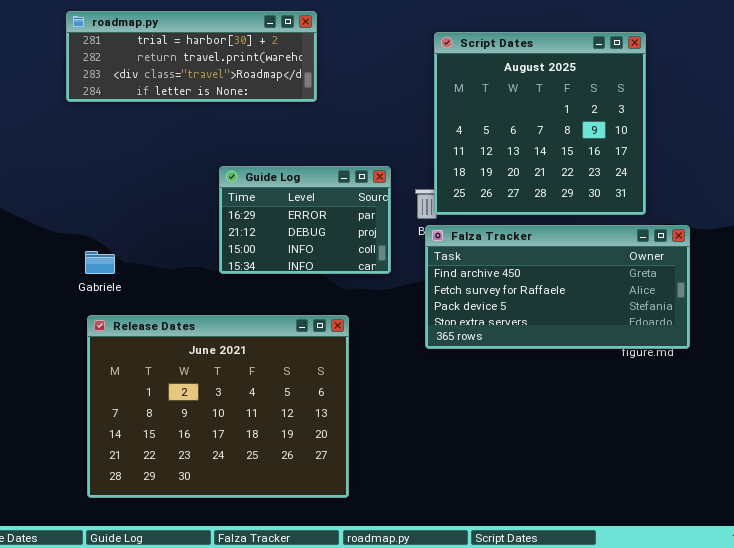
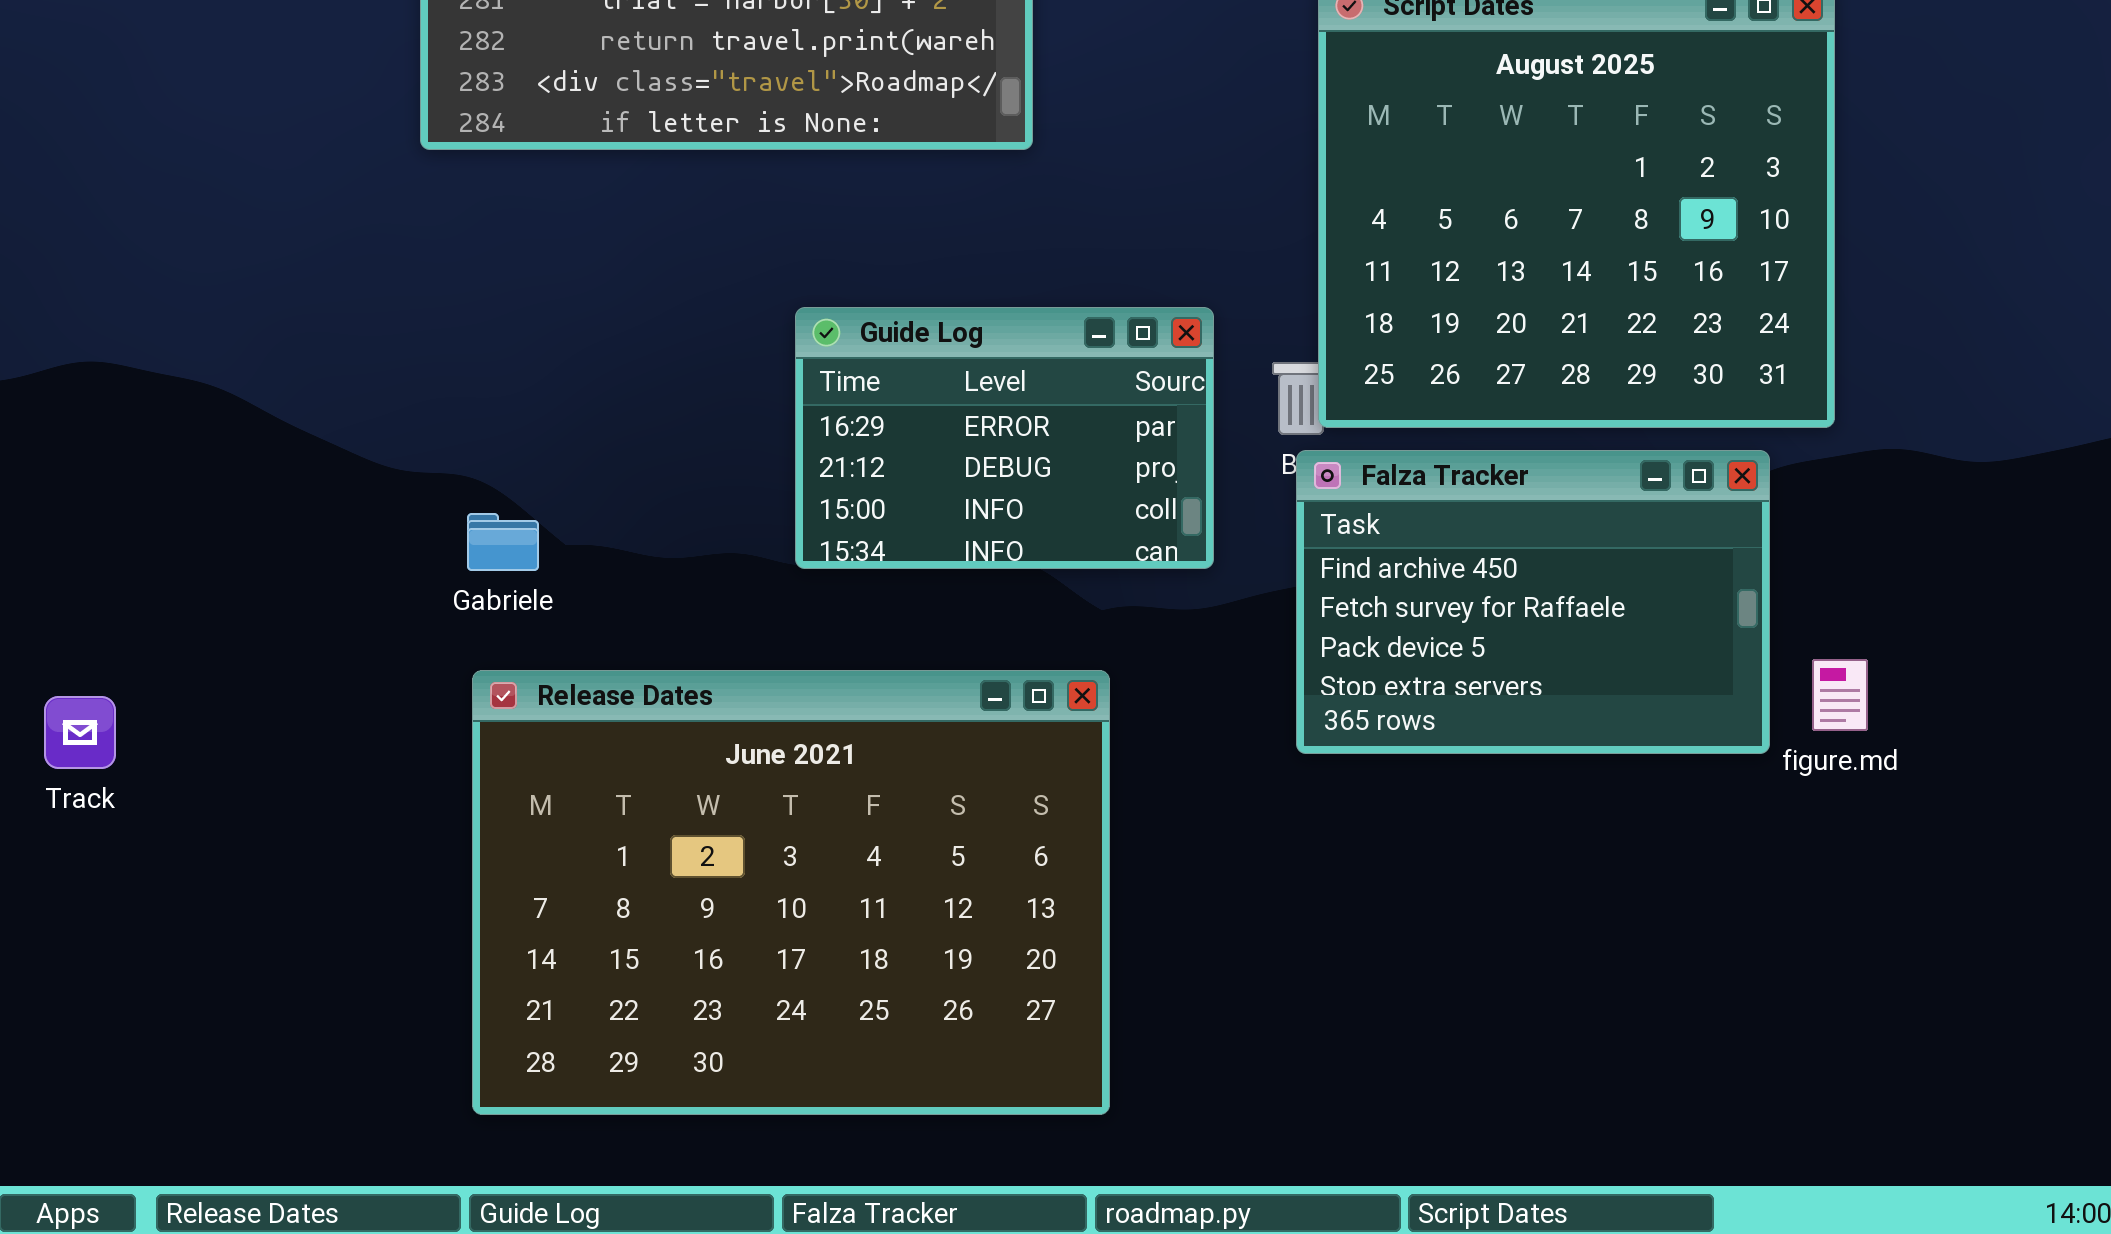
Falza Tracker: [425,225,690,349] -> [1296,450,1770,754], resized

